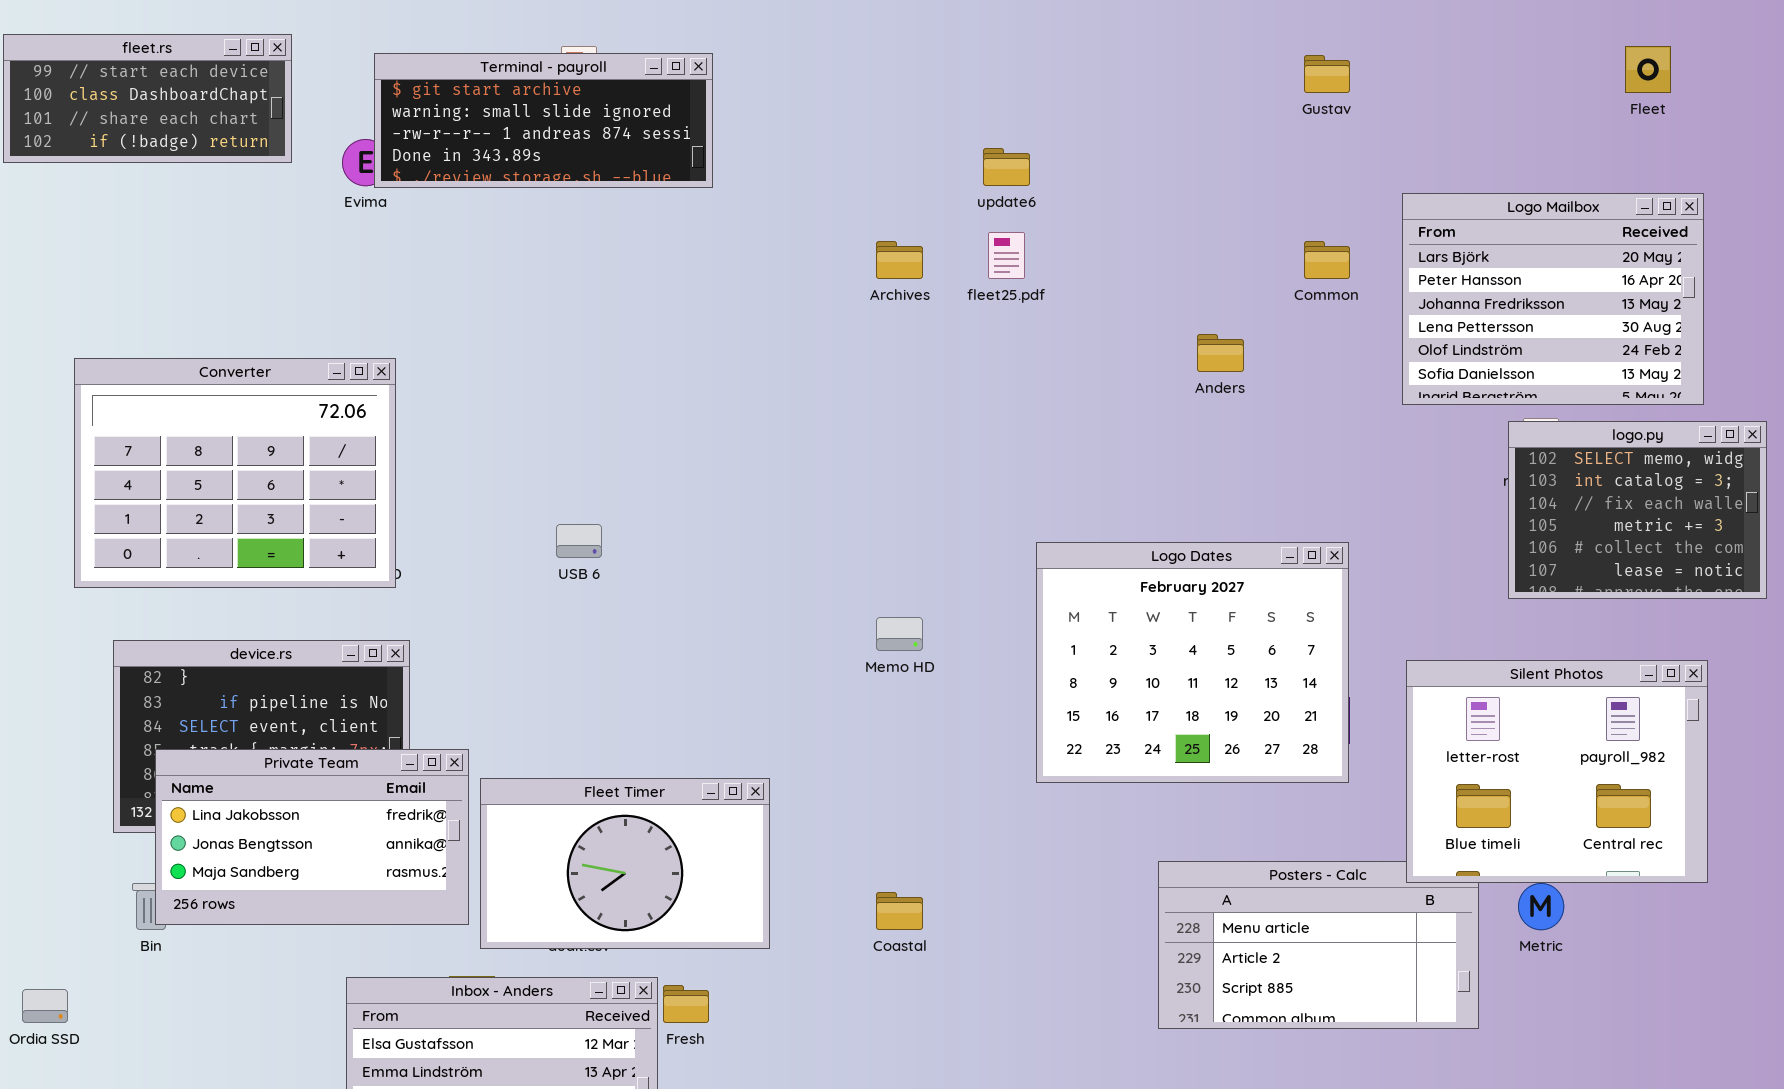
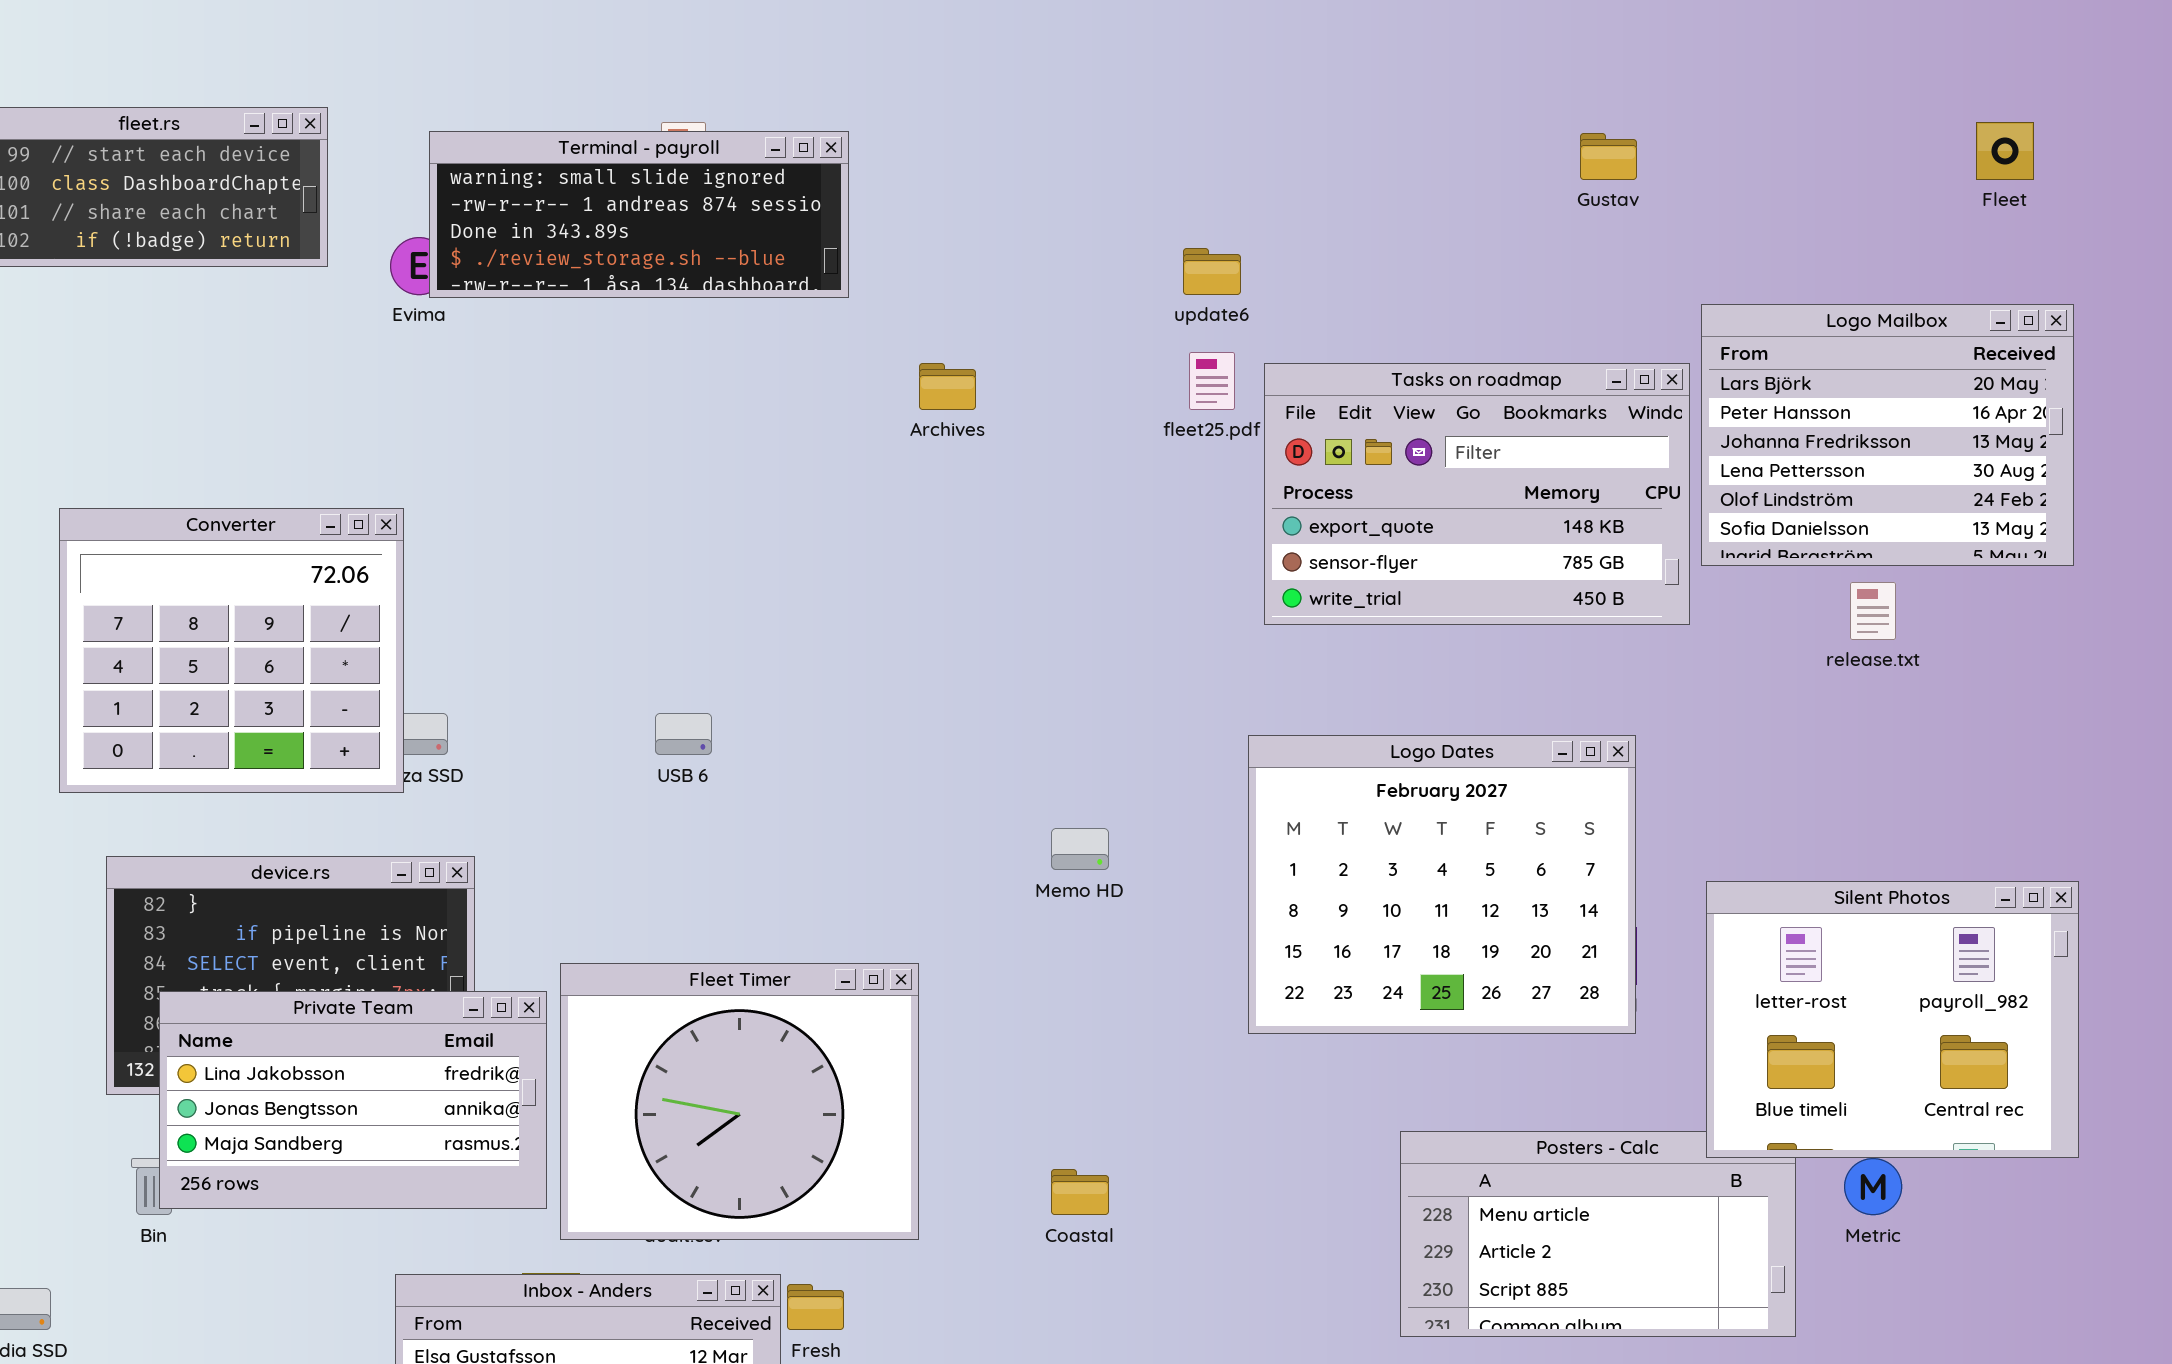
Terminal - payroll: [374,53,713,188] -> [429,131,849,298], scrolled down 1 row
Archives: [876,241,923,279] -> [919,363,976,410], moved
Tasks on roadmap: none -> [1264,363,1690,625], opened
Converter: [74,358,396,588] -> [59,508,404,793], resized
logo.py: [1508,421,1767,599] -> none, closed
Fleet Timer: [480,778,770,949] -> [560,963,919,1240], resized

